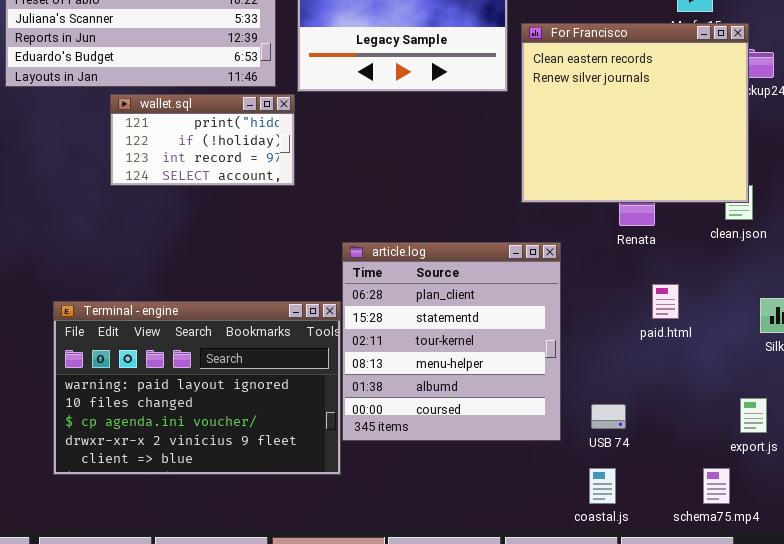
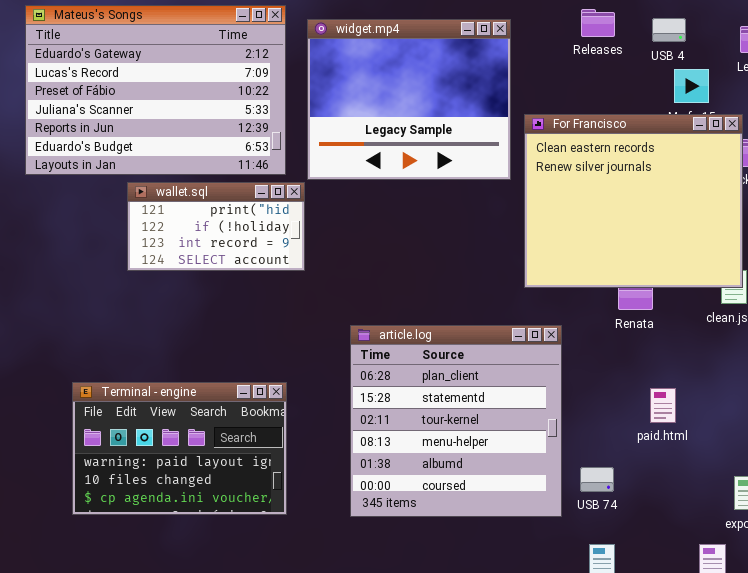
paid.html: [652,284,679,319] -> [650,388,676,423], moved
Terminal - engine: [53,301,341,475] -> [72,382,287,515], resized
USB 74: [591,404,626,429] -> [580,467,614,492], moved

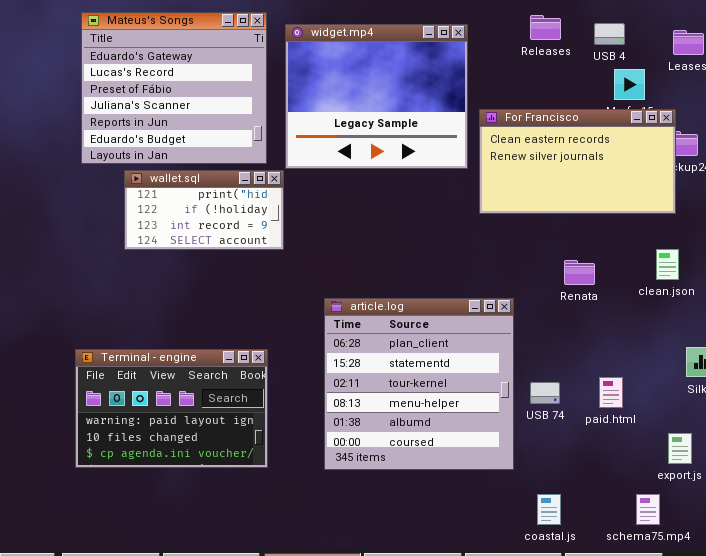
Mateus's Songs: [25,5,286,175] -> [81,12,267,164], resized
For Francisco: [524,114,743,288] -> [479,109,676,214], resized
paid.html: [650,388,676,423] -> [599,377,623,408], moved
USB 74: [580,467,614,492] -> [530,382,560,404], moved

